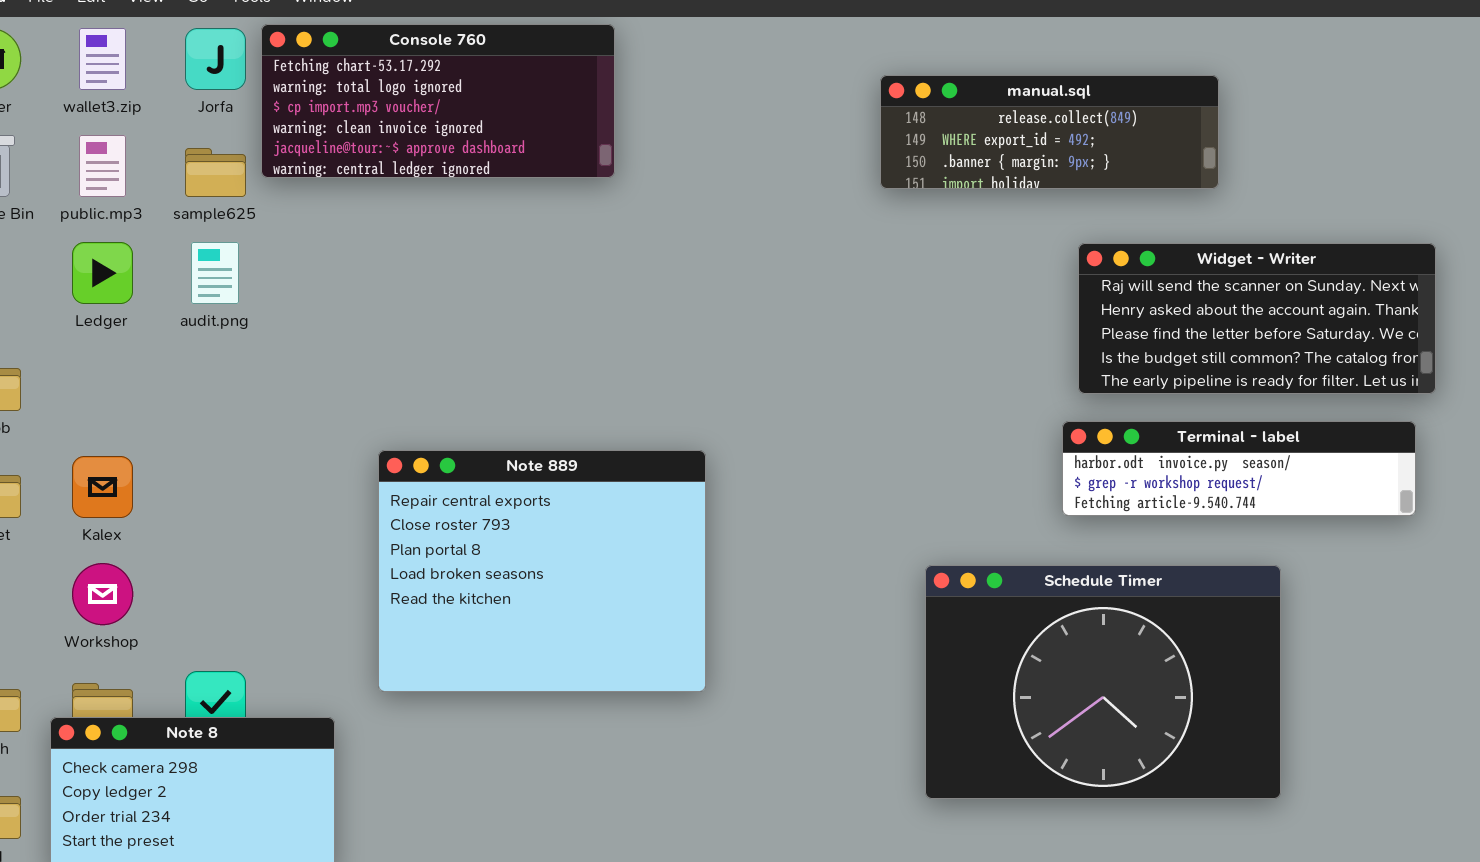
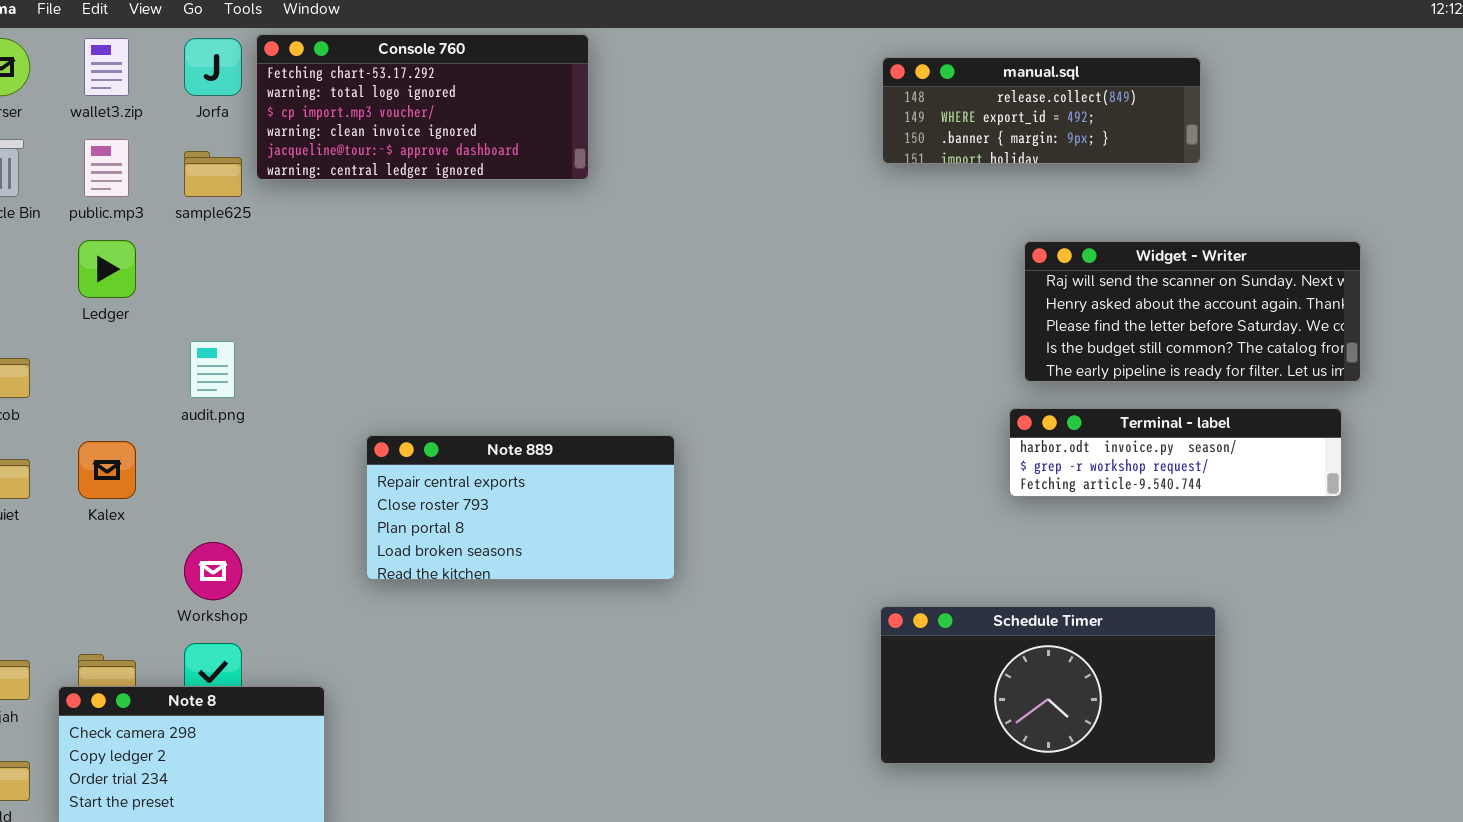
manual.sql: [880,75,1219,189] -> [882,57,1201,164], moved
audit.png: [191,242,239,304] -> [190,341,235,398], moved
Note 889: [378,450,706,692] -> [366,435,675,580], resized
Workshop: [72,563,133,625] -> [184,542,242,600], moved
Schedule Timer: [925,565,1281,799] -> [880,606,1216,764], resized

